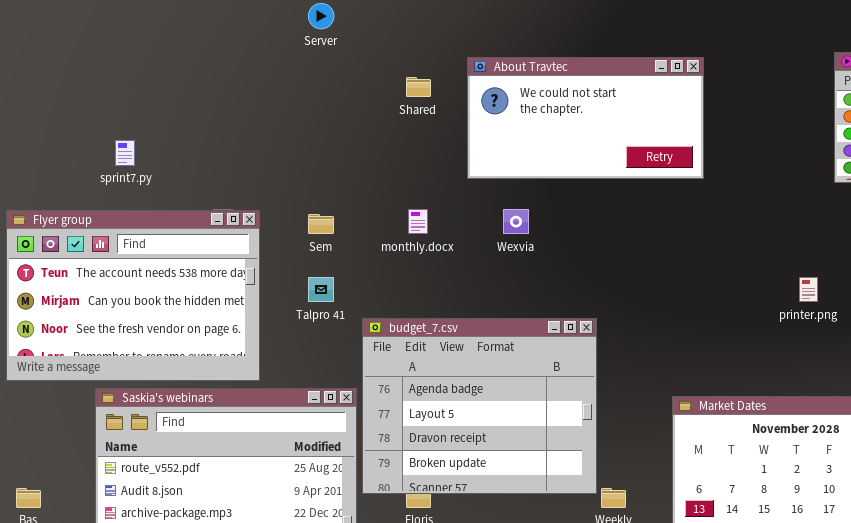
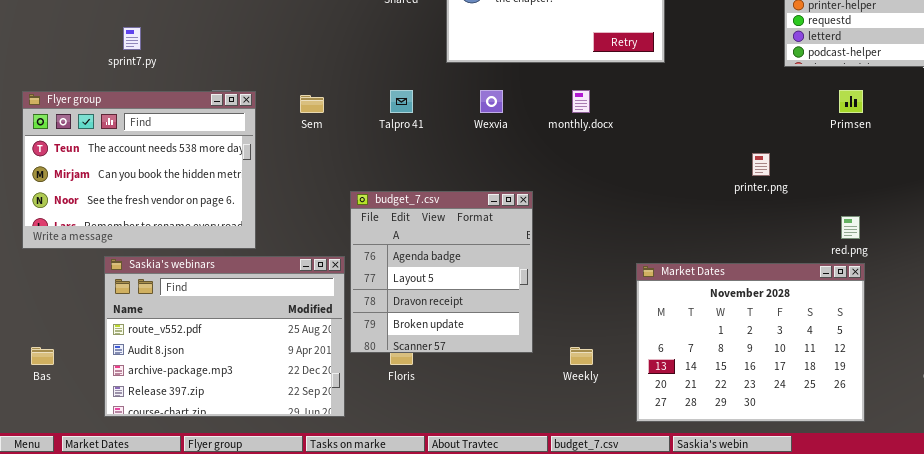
monthly.docx: [408,209,428,234] -> [572,90,590,113], moved
Talpro 41: [308,277,334,302] -> [390,90,413,113], moved
budget_7.csv: [362,318,597,494] -> [350,191,533,353], resized

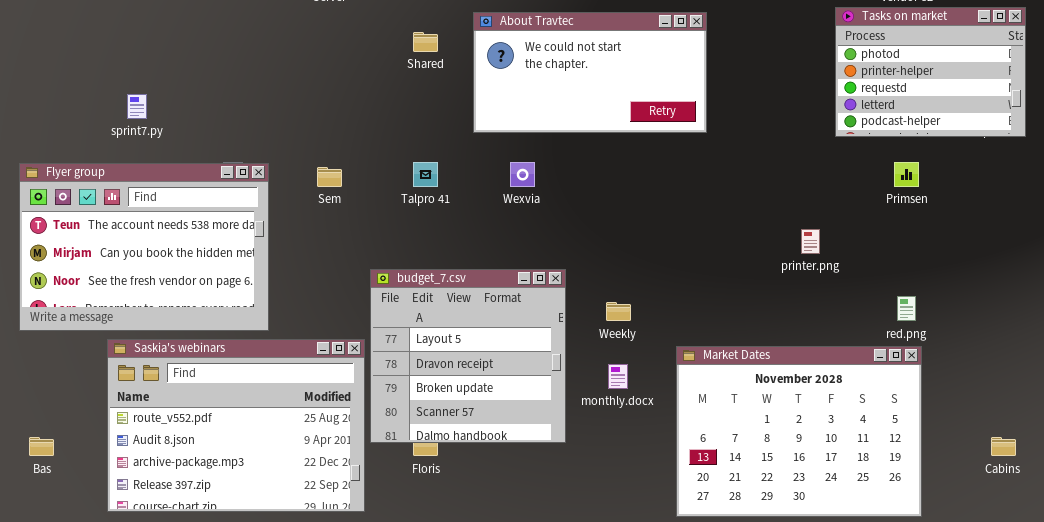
monthly.docx: [572,90,590,113] -> [608,364,628,389], moved
budget_7.csv: [350,191,533,353] -> [370,269,566,443], scrolled down 1 row
Weekly: [570,347,593,365] -> [606,302,631,321], moved

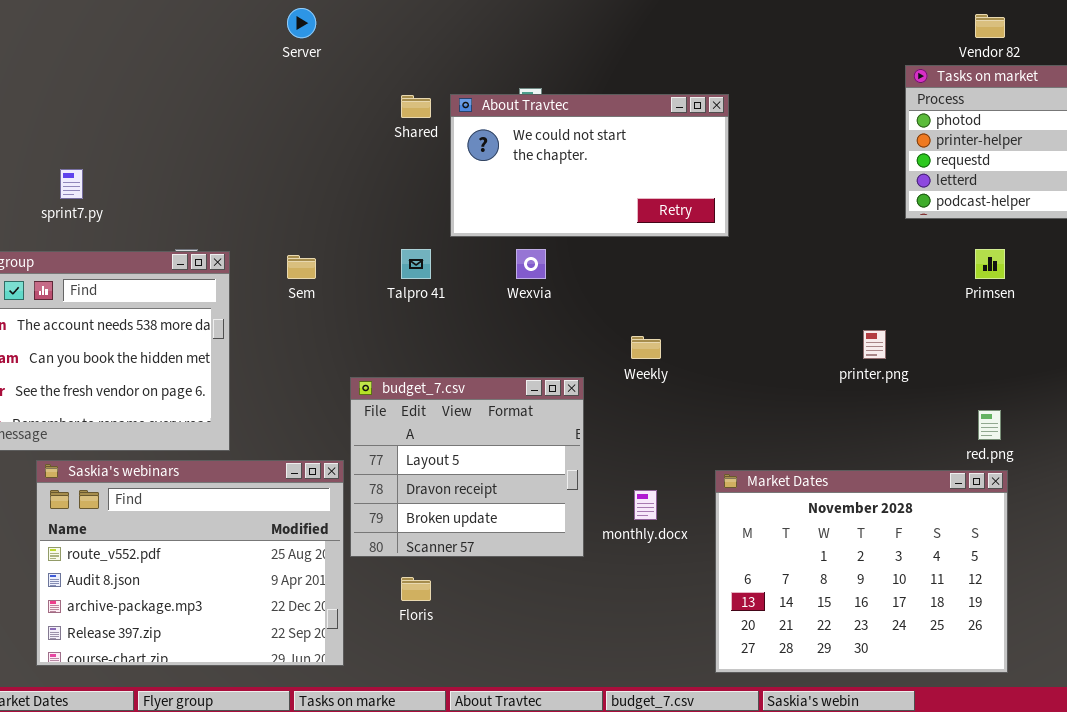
About Travtec: [473,12,707,133] -> [450,94,729,237], moved
budget_7.csv: [370,269,566,443] -> [350,377,584,557], resized
Weekly: [606,302,631,321] -> [631,336,661,359], moved

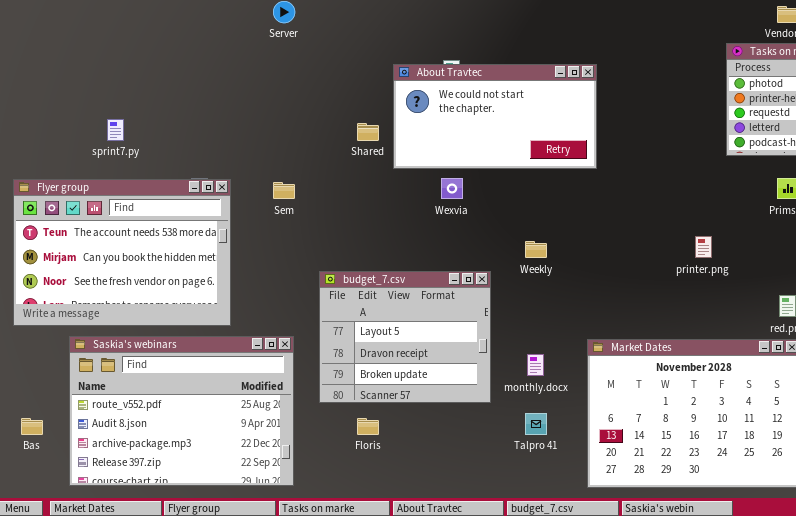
Shared: [401,95,431,118] -> [357,123,379,141], moved
Talpro 41: [401,249,431,279] -> [525,413,547,435], moved
Saskia's webinars: [36,460,344,666] -> [69,336,294,486], moved

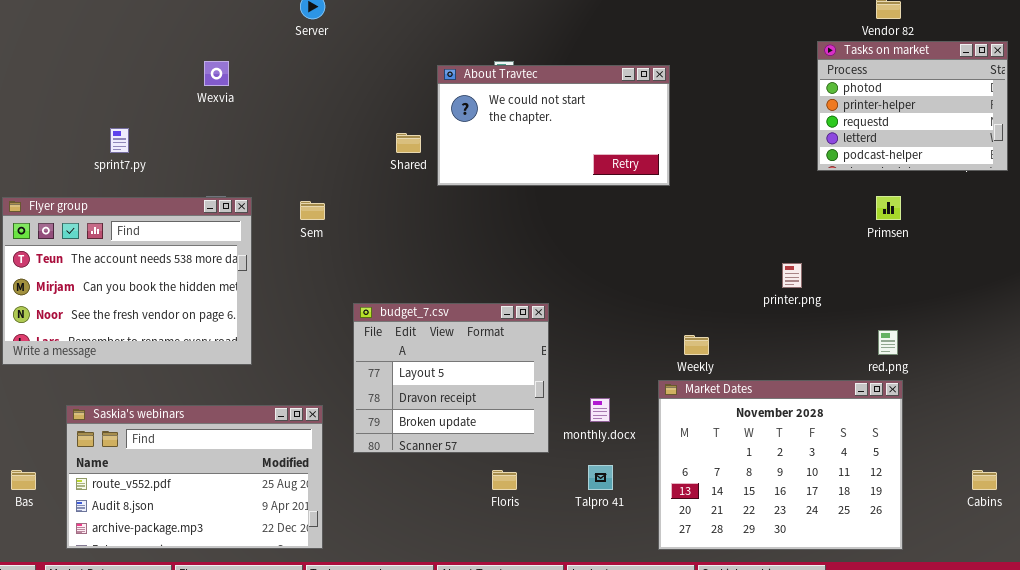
Wexvia: [441,178,463,199] -> [204,61,229,86], moved
Weekly: [525,241,547,258] -> [684,335,709,355], moved
Saskia's webinars: [69,336,294,486] -> [66,405,323,549], resized
Floris: [357,418,379,435] -> [492,470,517,490], moved

